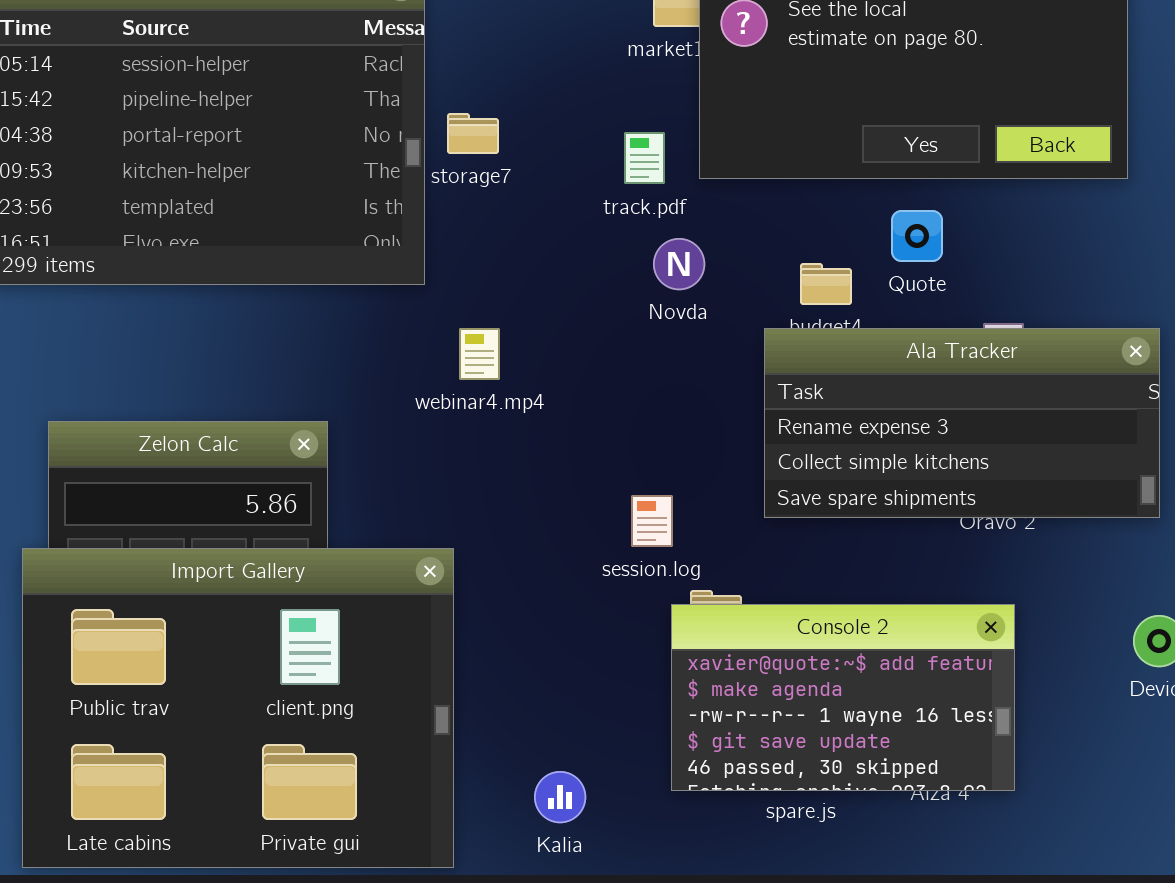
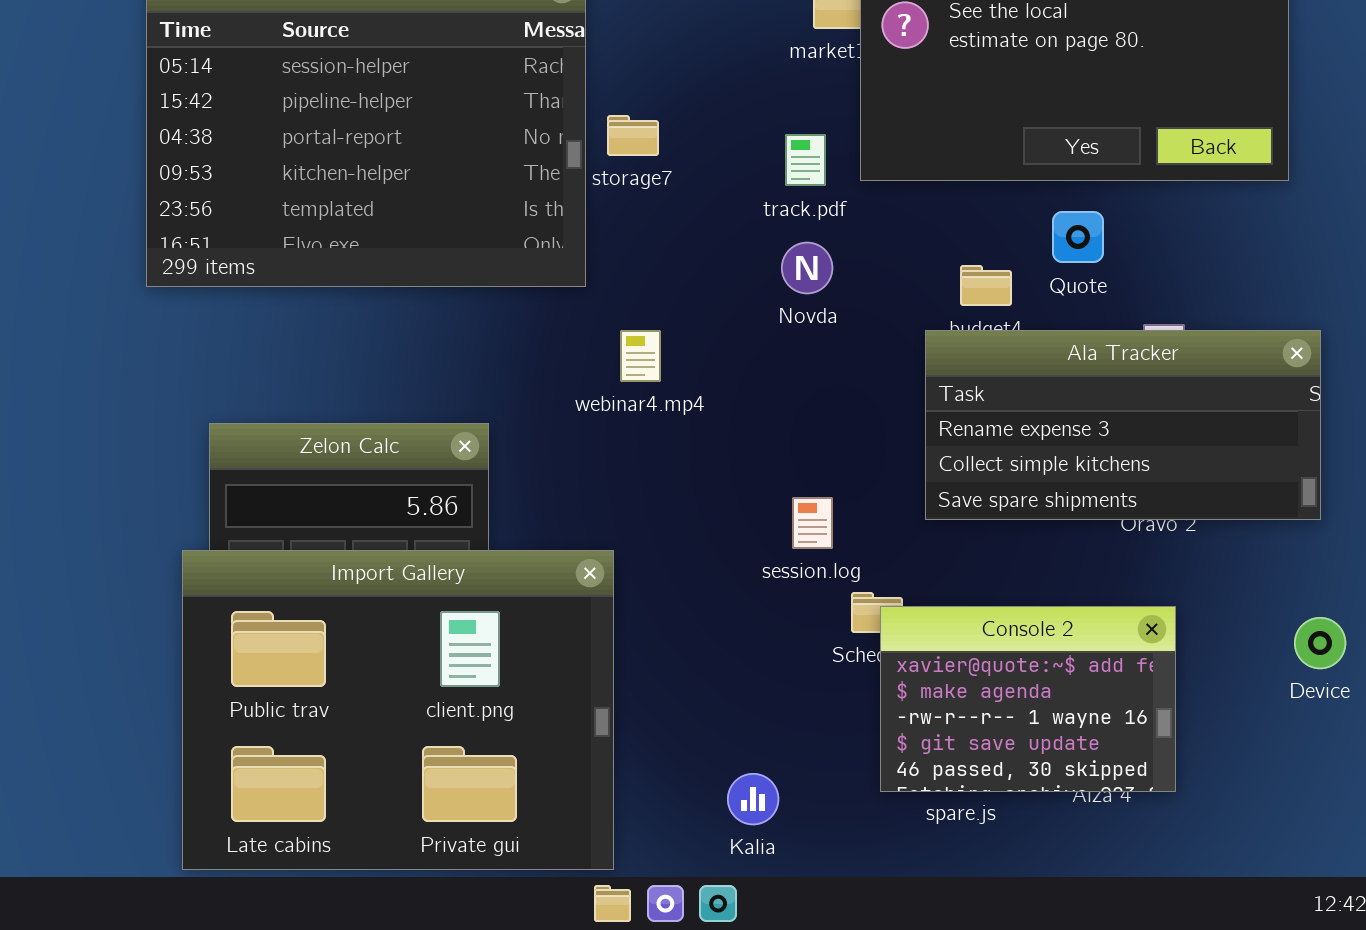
Novda: [653,238,705,290] -> [781,242,833,294], moved
Console 2: [671,604,1015,791] -> [880,606,1176,792], resized
Kalia: [534,771,586,823] -> [727,773,779,825], moved

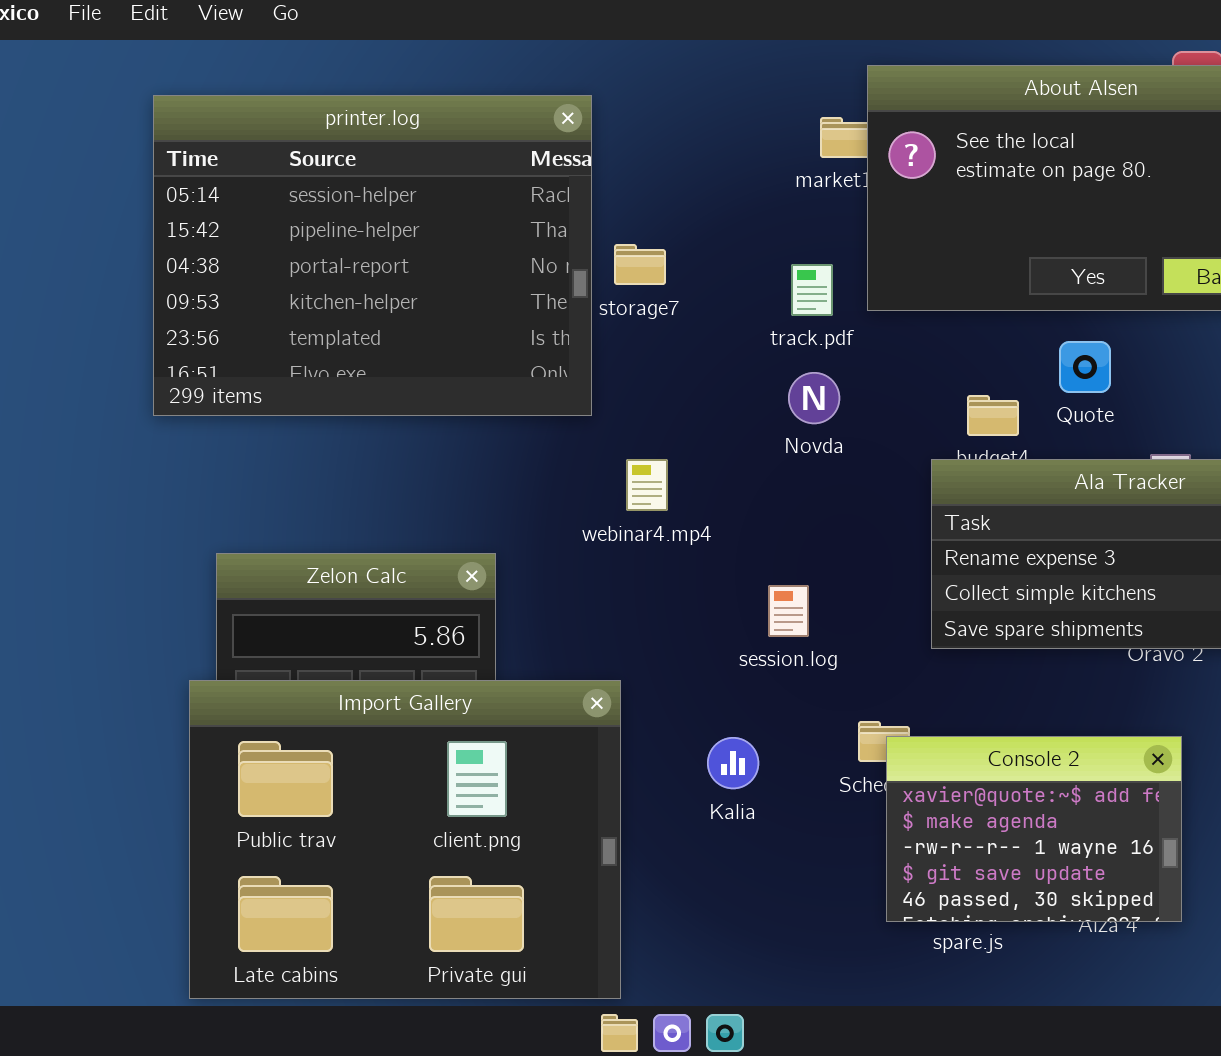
session.log: [792,497,833,549] -> [768,585,809,637], moved
Kalia: [727,773,779,825] -> [707,737,759,789], moved

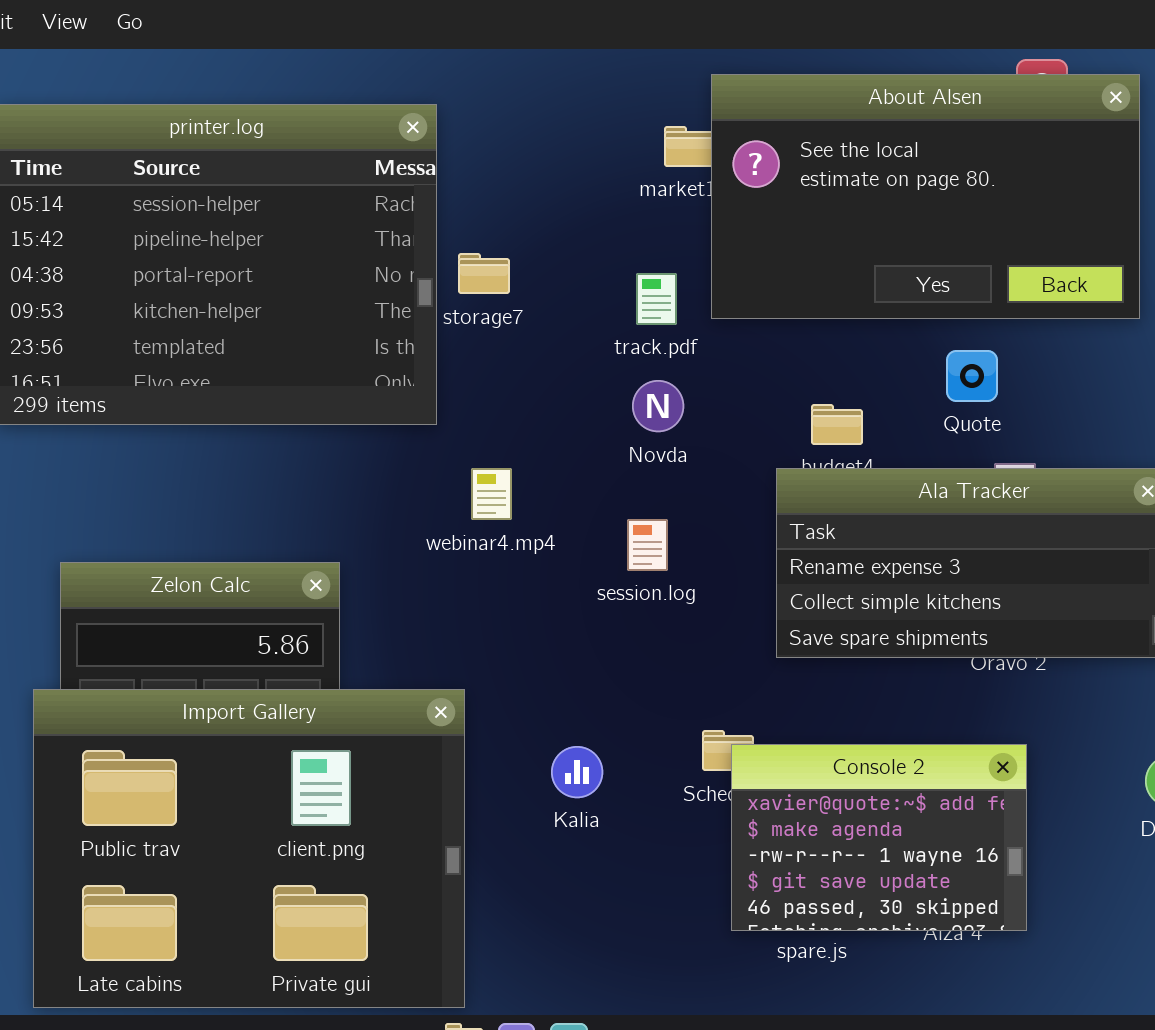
Quote: [1059,341,1111,393] -> [946,350,998,402], moved
session.log: [768,585,809,637] -> [627,519,668,571], moved

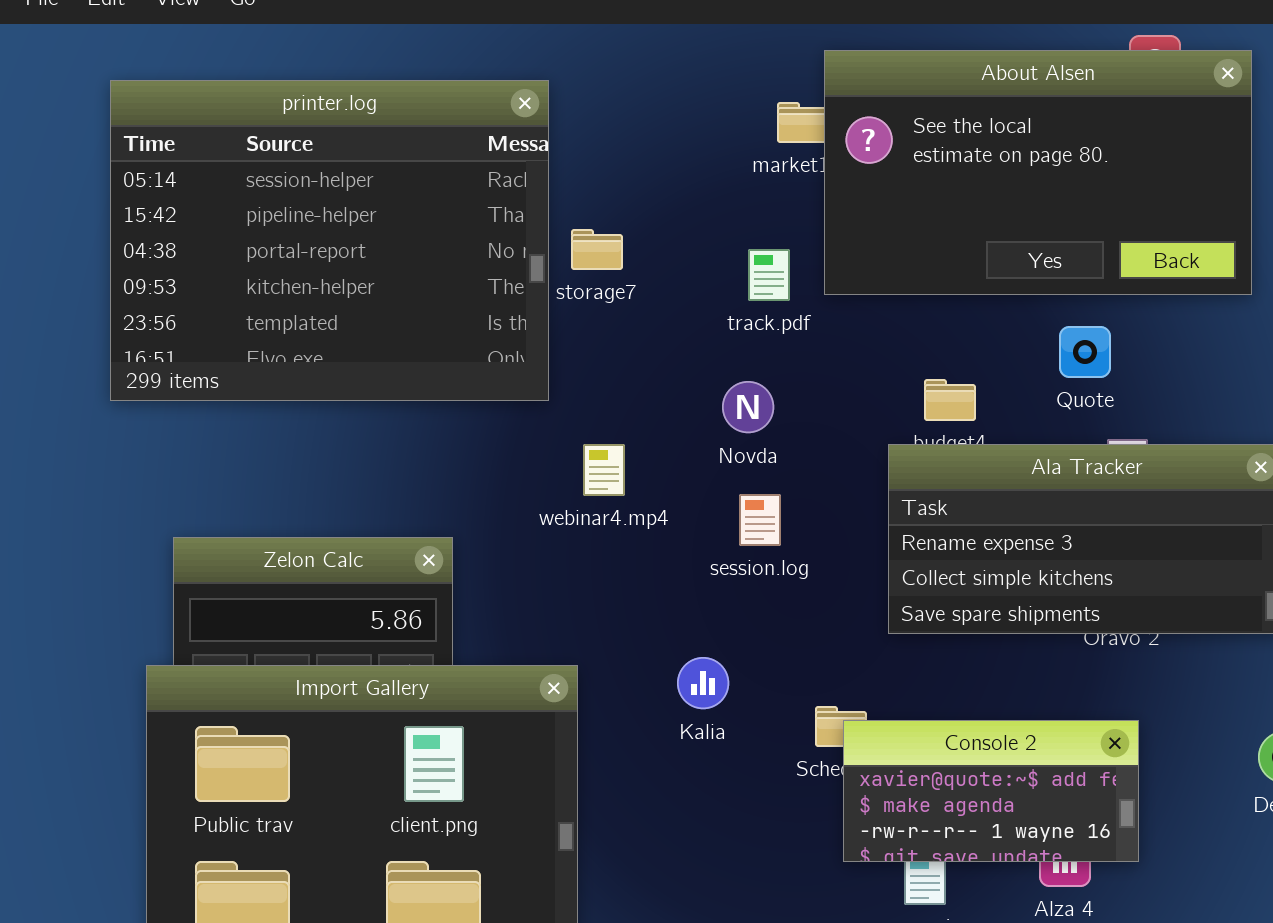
Novda: [632,380,684,432] -> [722,381,774,433], moved
Console 2: [731,744,1027,931] -> [843,720,1139,862], resized
Kalia: [551,746,603,798] -> [677,657,729,709], moved

